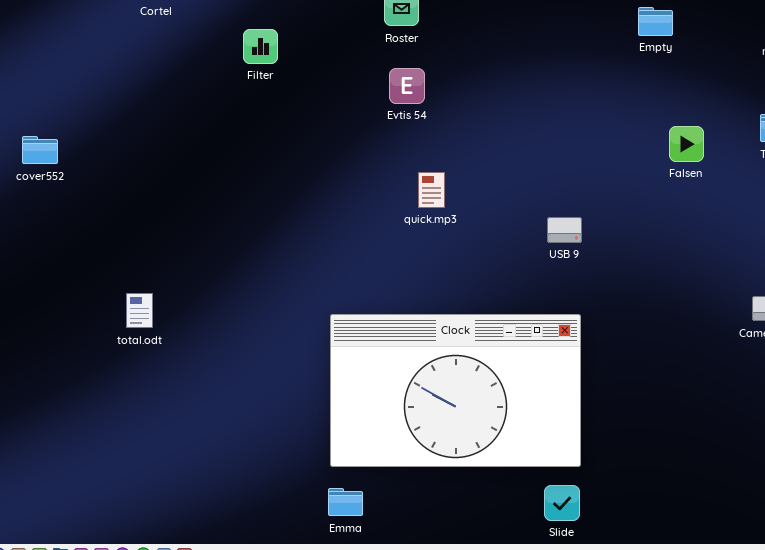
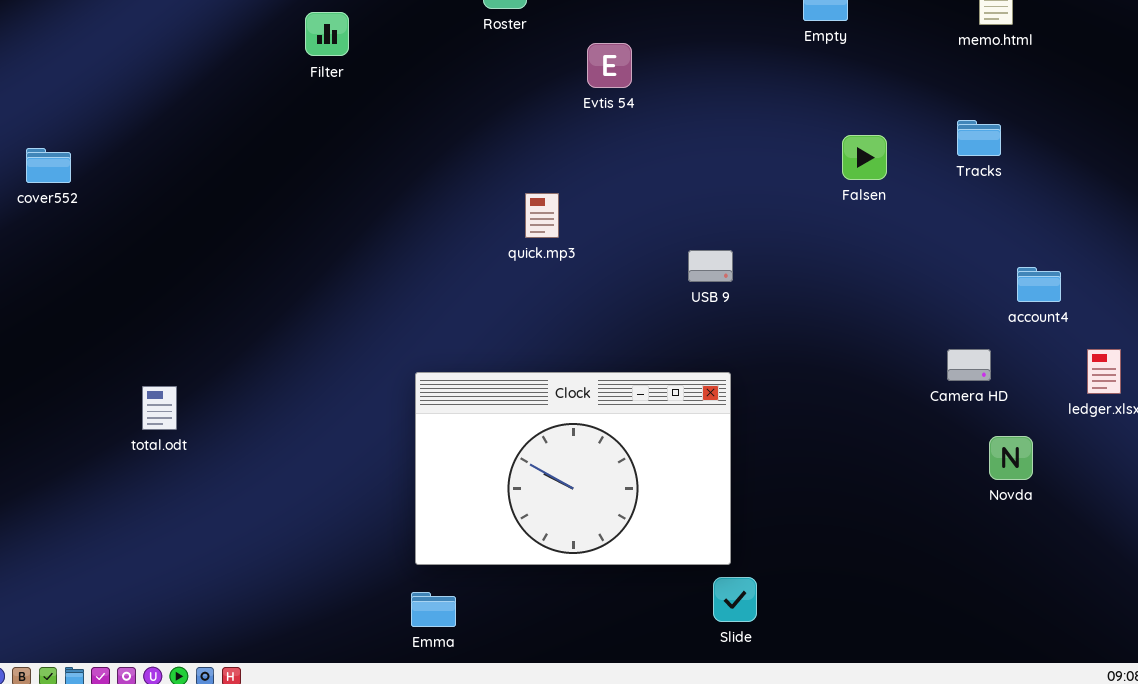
Evtis 54: [389,68,425,104] -> [587,43,632,88], moved
total.odt: [126,293,153,328] -> [142,386,177,430], moved
Slide: [544,485,580,521] -> [713,577,757,622], moved

